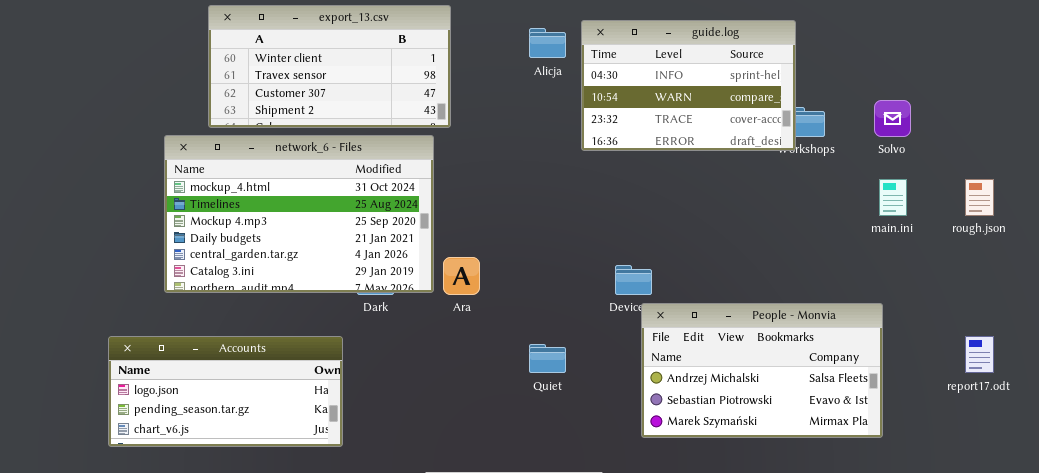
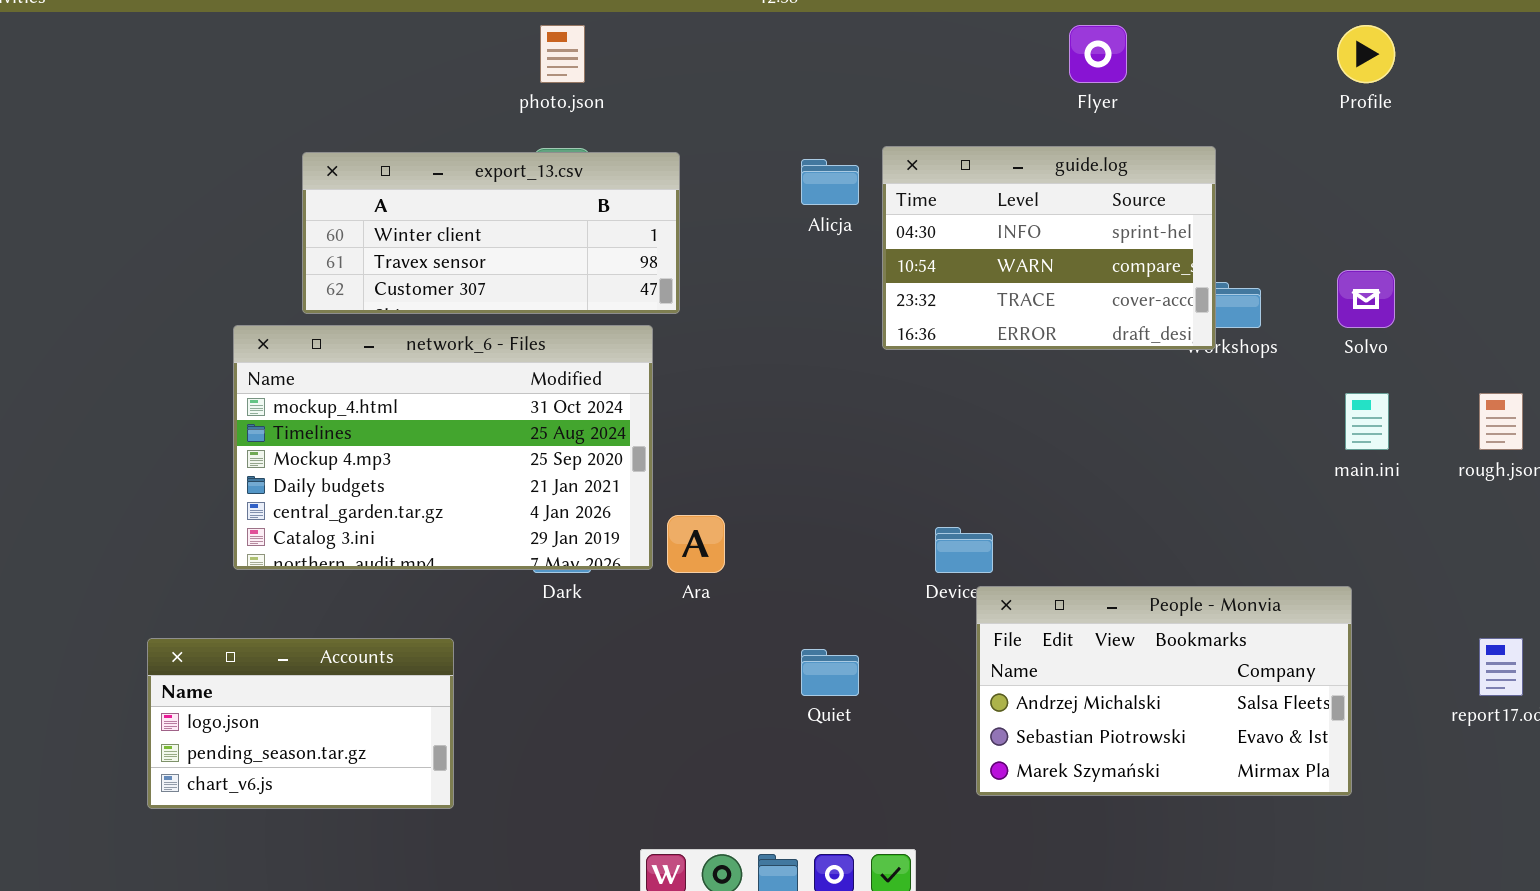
export_13.csv: [208,5,451,128] -> [302,152,680,314], resized
Accounts: [108,336,343,447] -> [147,638,454,809], resized

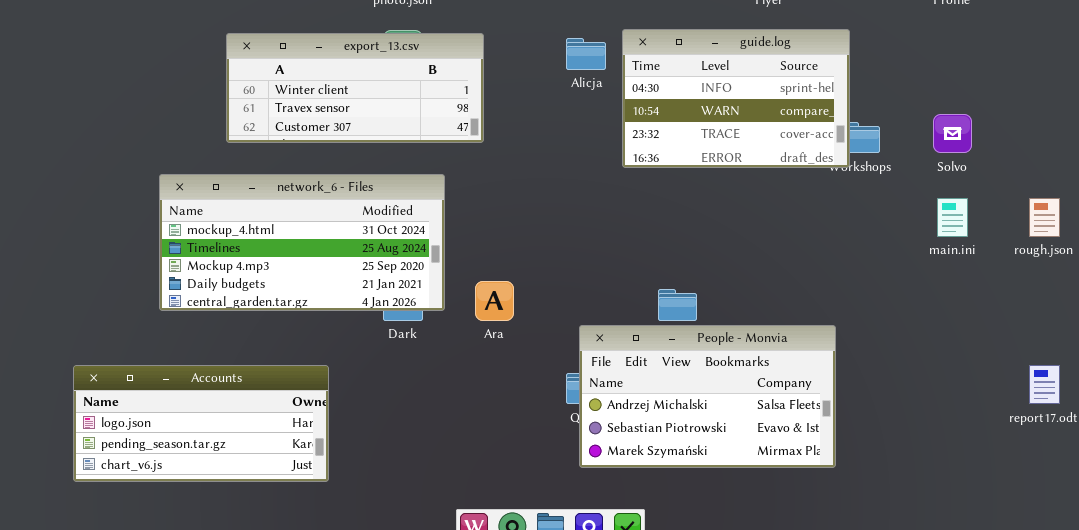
network_6 - Files: [233,325,653,570] -> [159,174,445,311], moved, resized
People - Monvia: [976,586,1352,796] -> [579,325,836,468], moved
Accounts: [147,638,454,809] -> [73,365,329,482], resized

